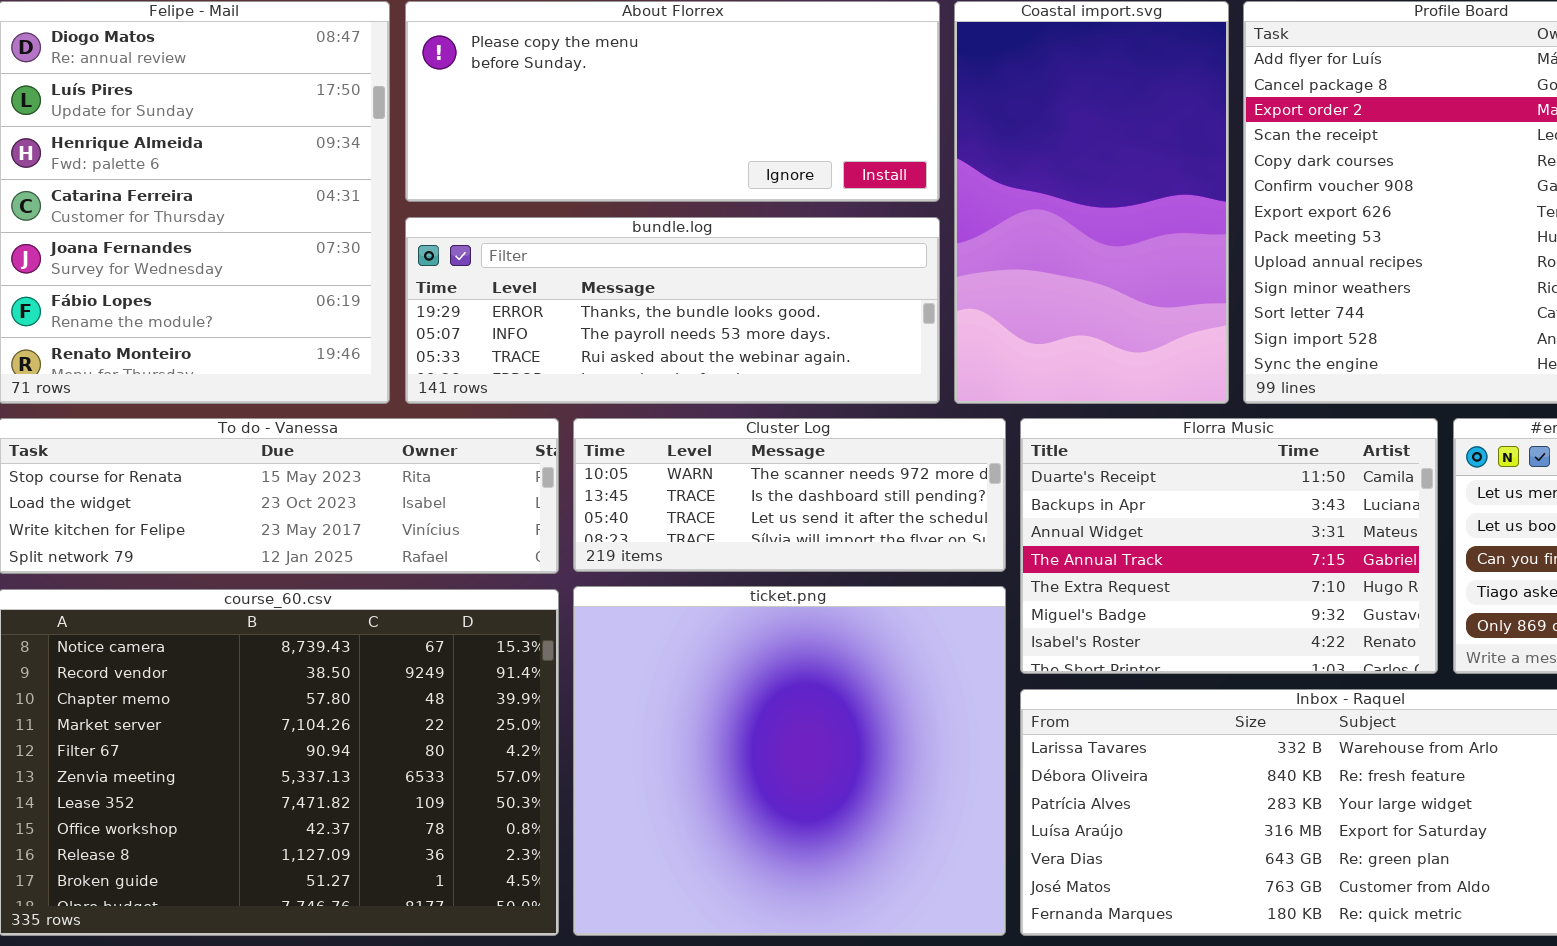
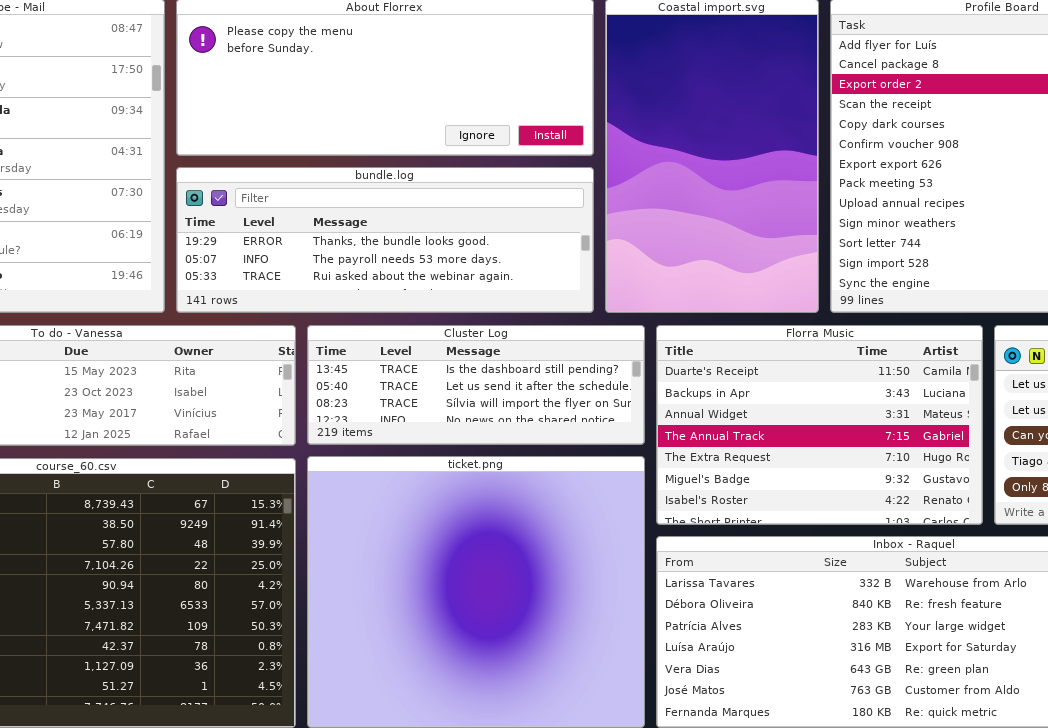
Cluster Log: [573,418,1006,572] -> [307,325,645,445], scrolled down 1 row

